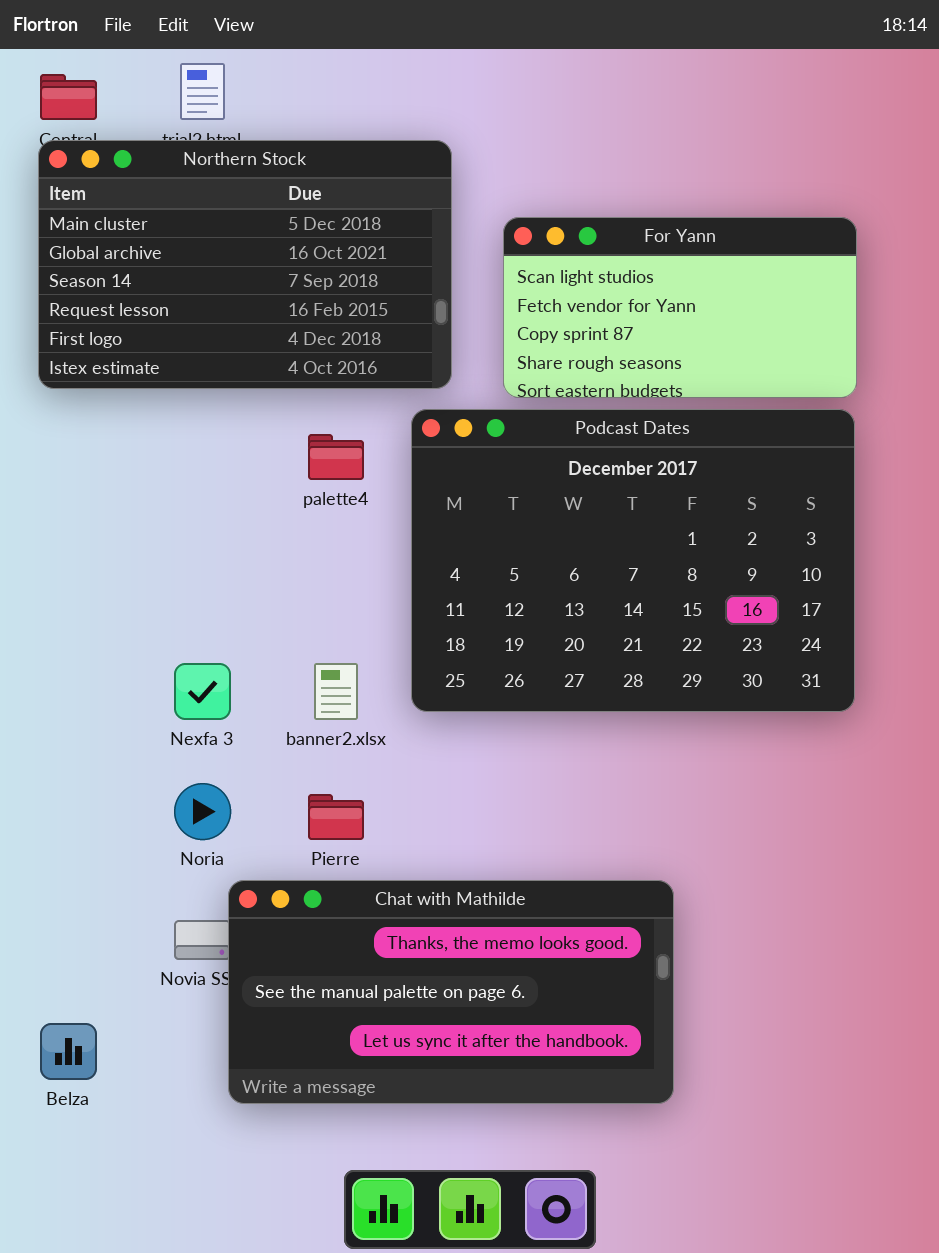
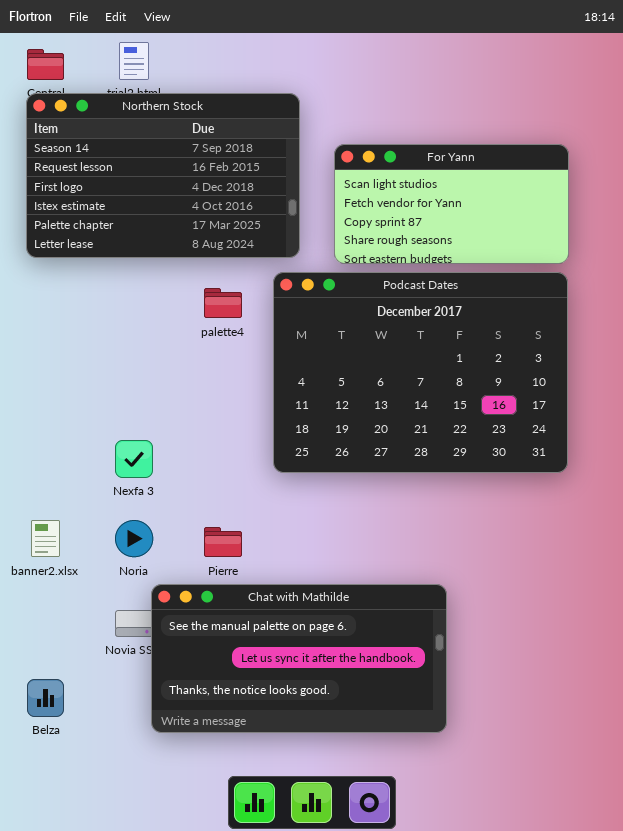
Northern Stock: [38,140,452,389] -> [26,93,300,258], scrolled down 2 rows
banner2.xlsx: [314,663,358,720] -> [31,520,60,557], moved
Chat with Mathilde: [228,880,674,1104] -> [151,584,447,733], scrolled down 1 row

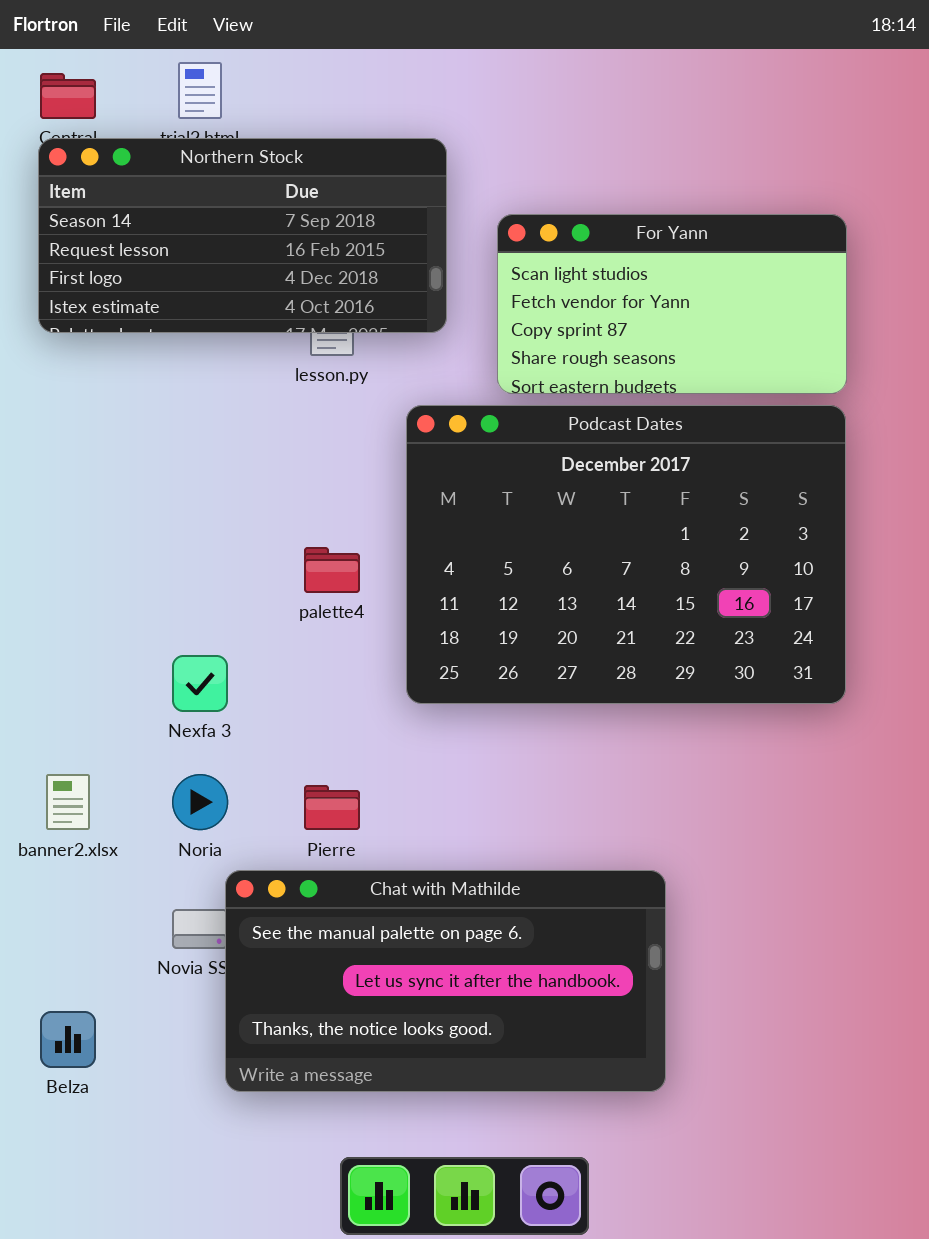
Northern Stock: [26,93,300,258] -> [38,138,447,333], resized
palette4: [204,288,242,318] -> [304,547,360,593], moved

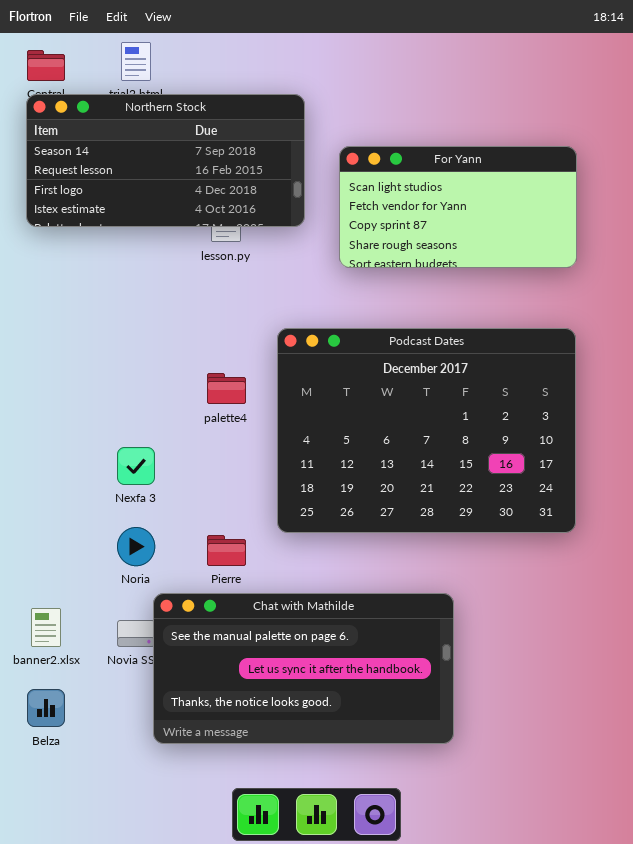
Podcast Dates: [406,405,846,704] -> [277,328,576,533], moved
banner2.xlsx: [46,774,90,830] -> [31,608,61,647], moved

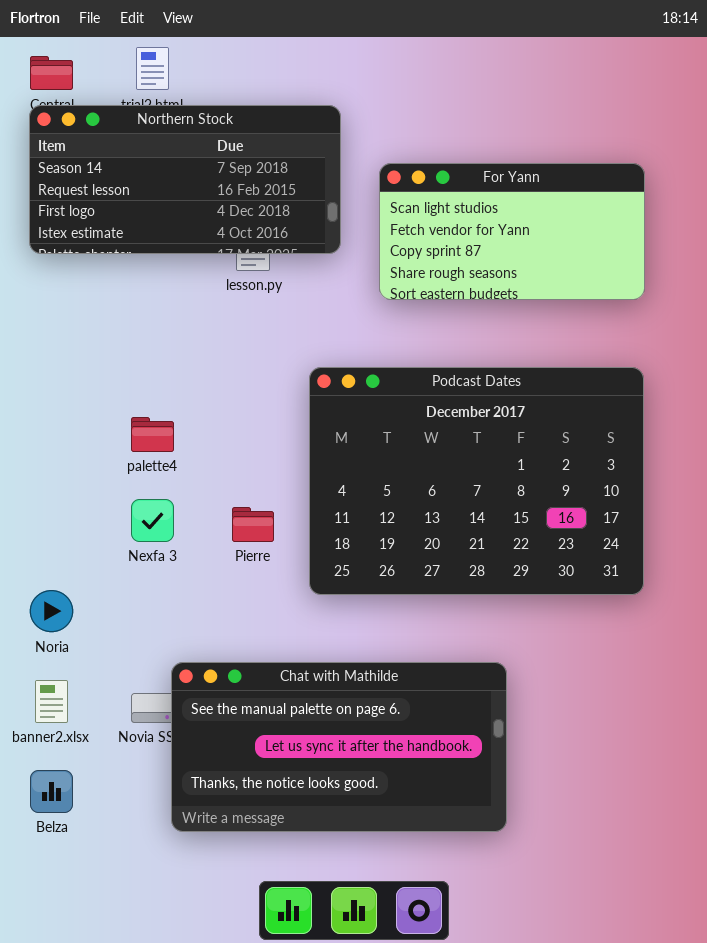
palette4: [207,373,246,404] -> [131,417,174,452], moved
Noria: [117,527,155,566] -> [30,590,73,632], moved
Pierre: [207,535,246,566] -> [232,507,274,542], moved

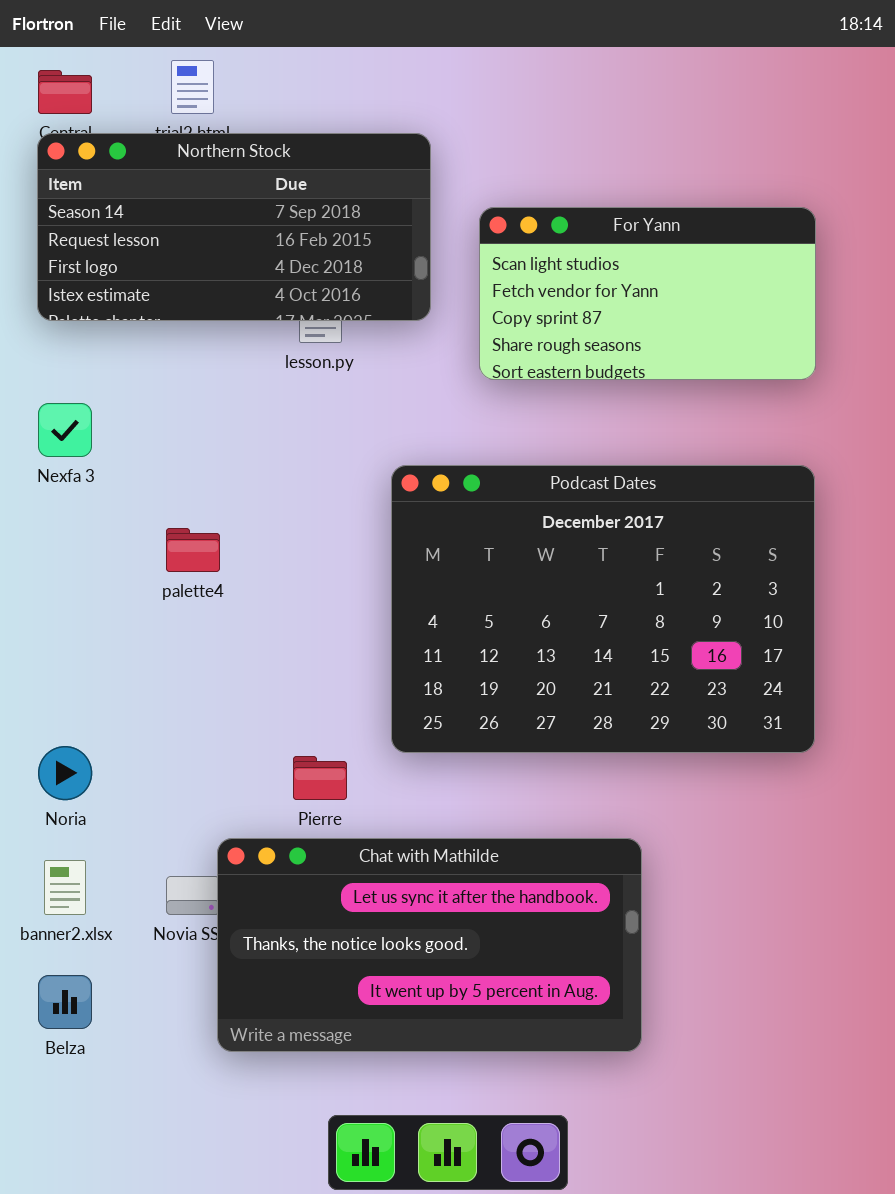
Nexfa 3: [131,499,174,542] -> [38,403,92,457], moved
Pierre: [232,507,274,542] -> [293,756,347,800], moved
Chat with Mathilde: [171,662,507,832] -> [217,838,642,1052], scrolled down 1 row

